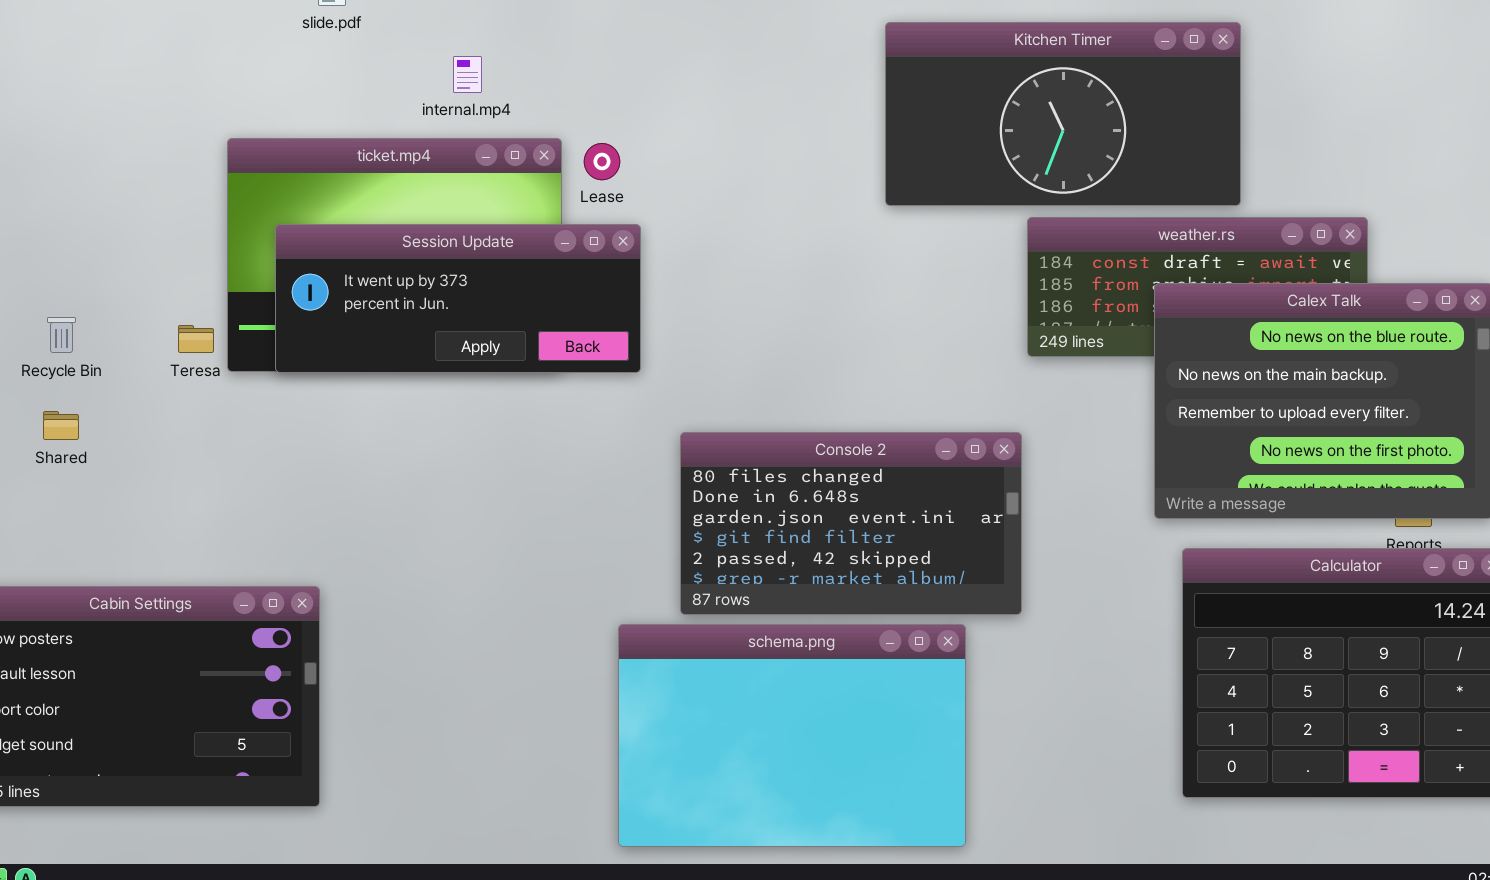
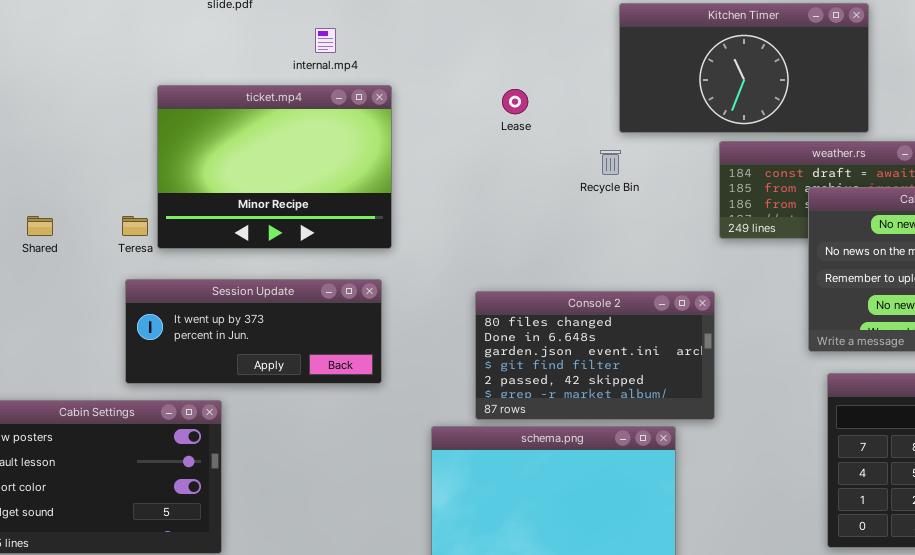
Lease: [584,143,620,180] -> [502,89,528,114], moved
Session Update: [275,224,641,373] -> [125,279,382,384], moved
Recycle Bin: [47,317,76,353] -> [600,150,621,175], moved
Shared: [43,411,79,440] -> [27,216,53,236], moved

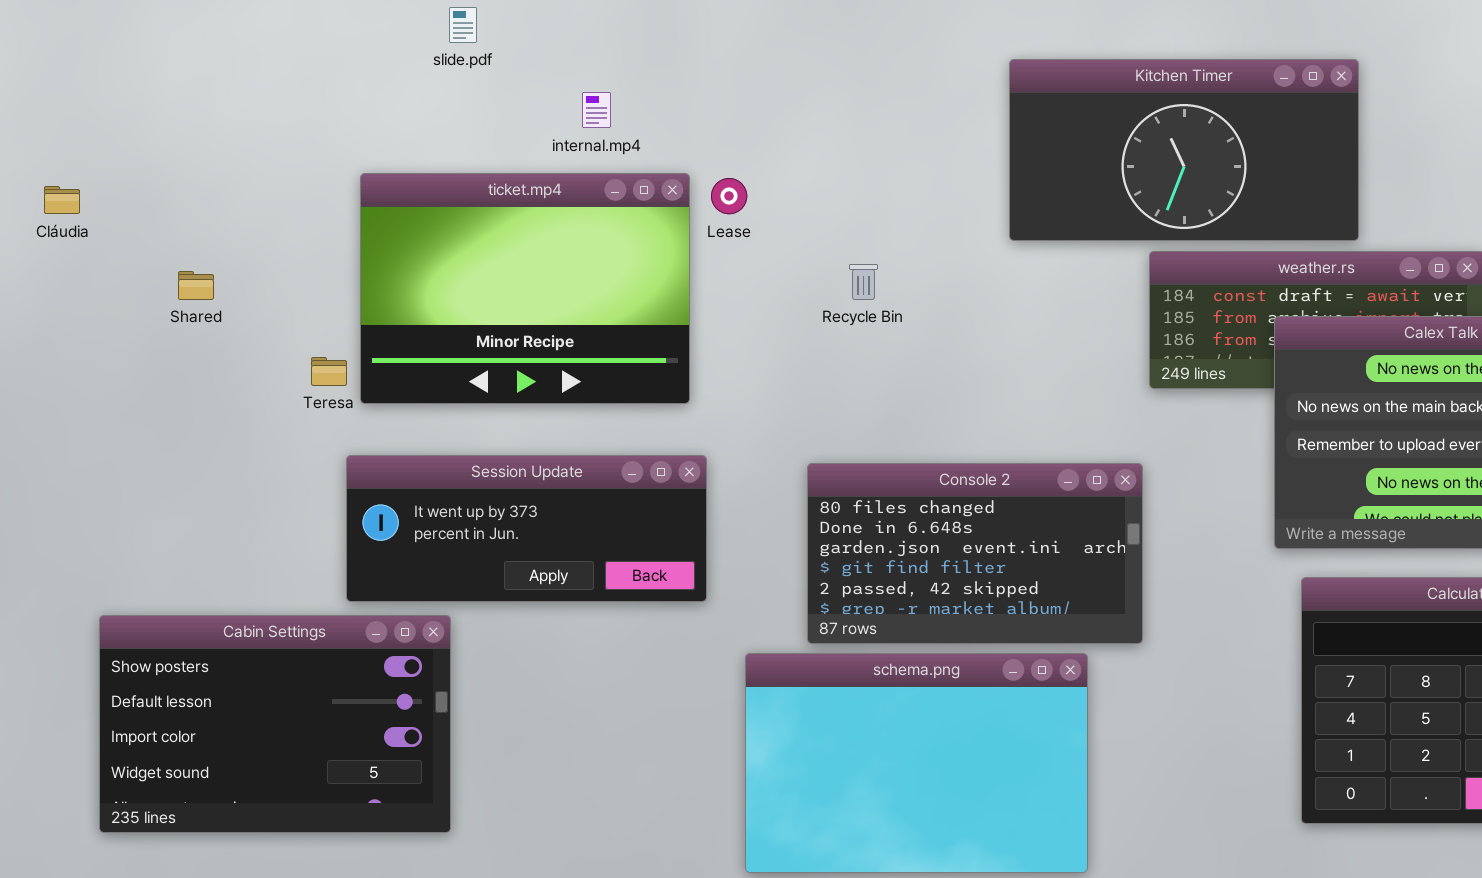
Lease: [502,89,528,114] -> [711,178,747,214], moved
Recycle Bin: [600,150,621,175] -> [849,264,878,300], moved
Shared: [27,216,53,236] -> [178,271,214,300], moved
Session Update: [125,279,382,384] -> [346,455,707,602], moved

